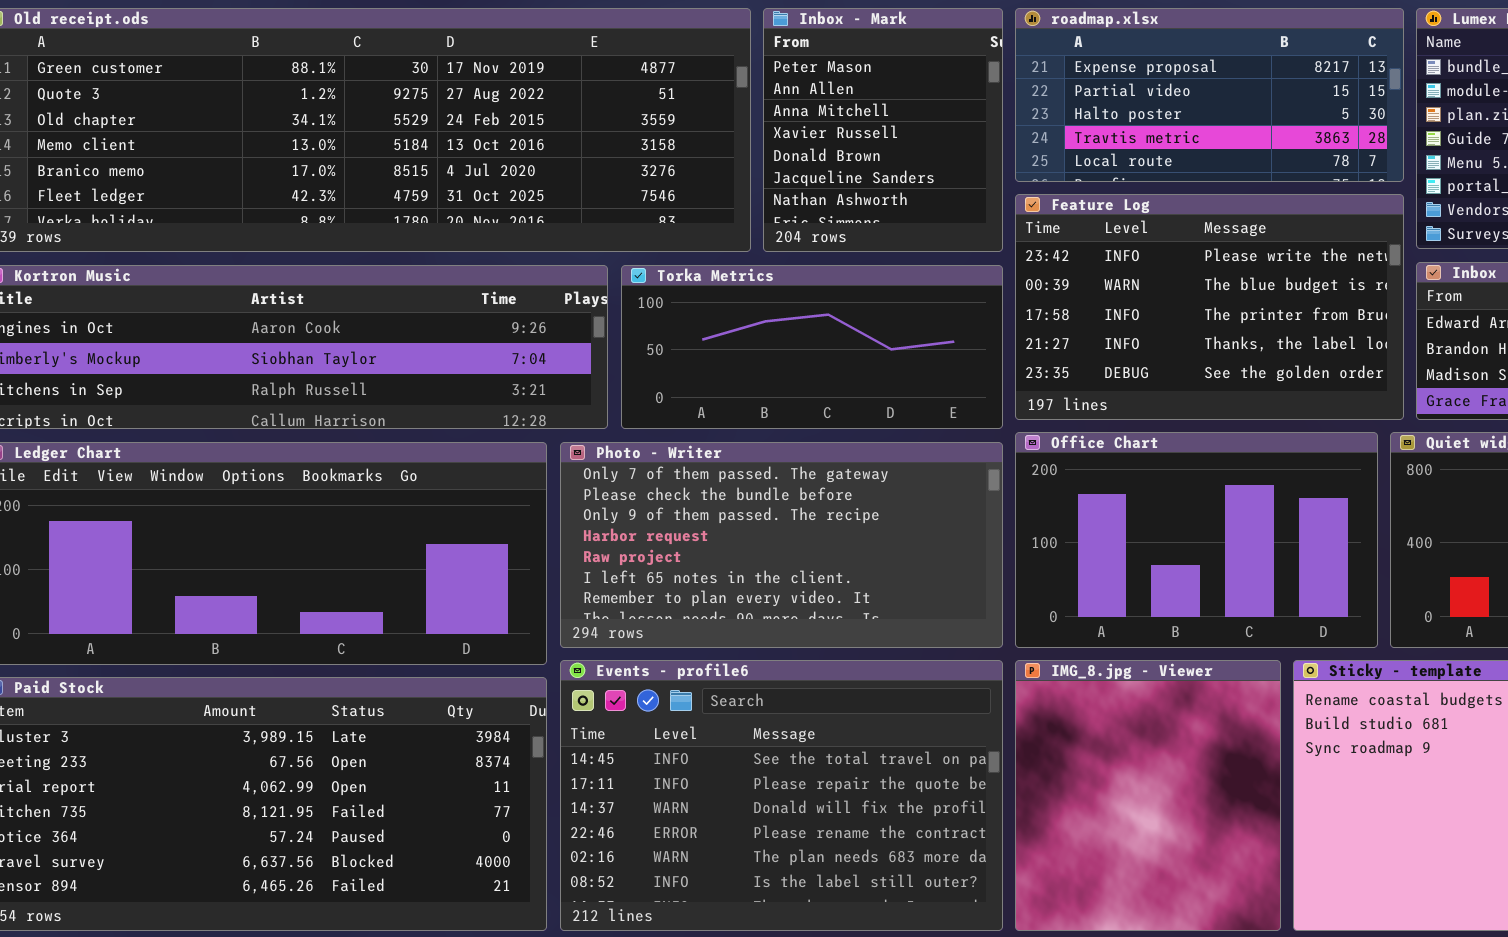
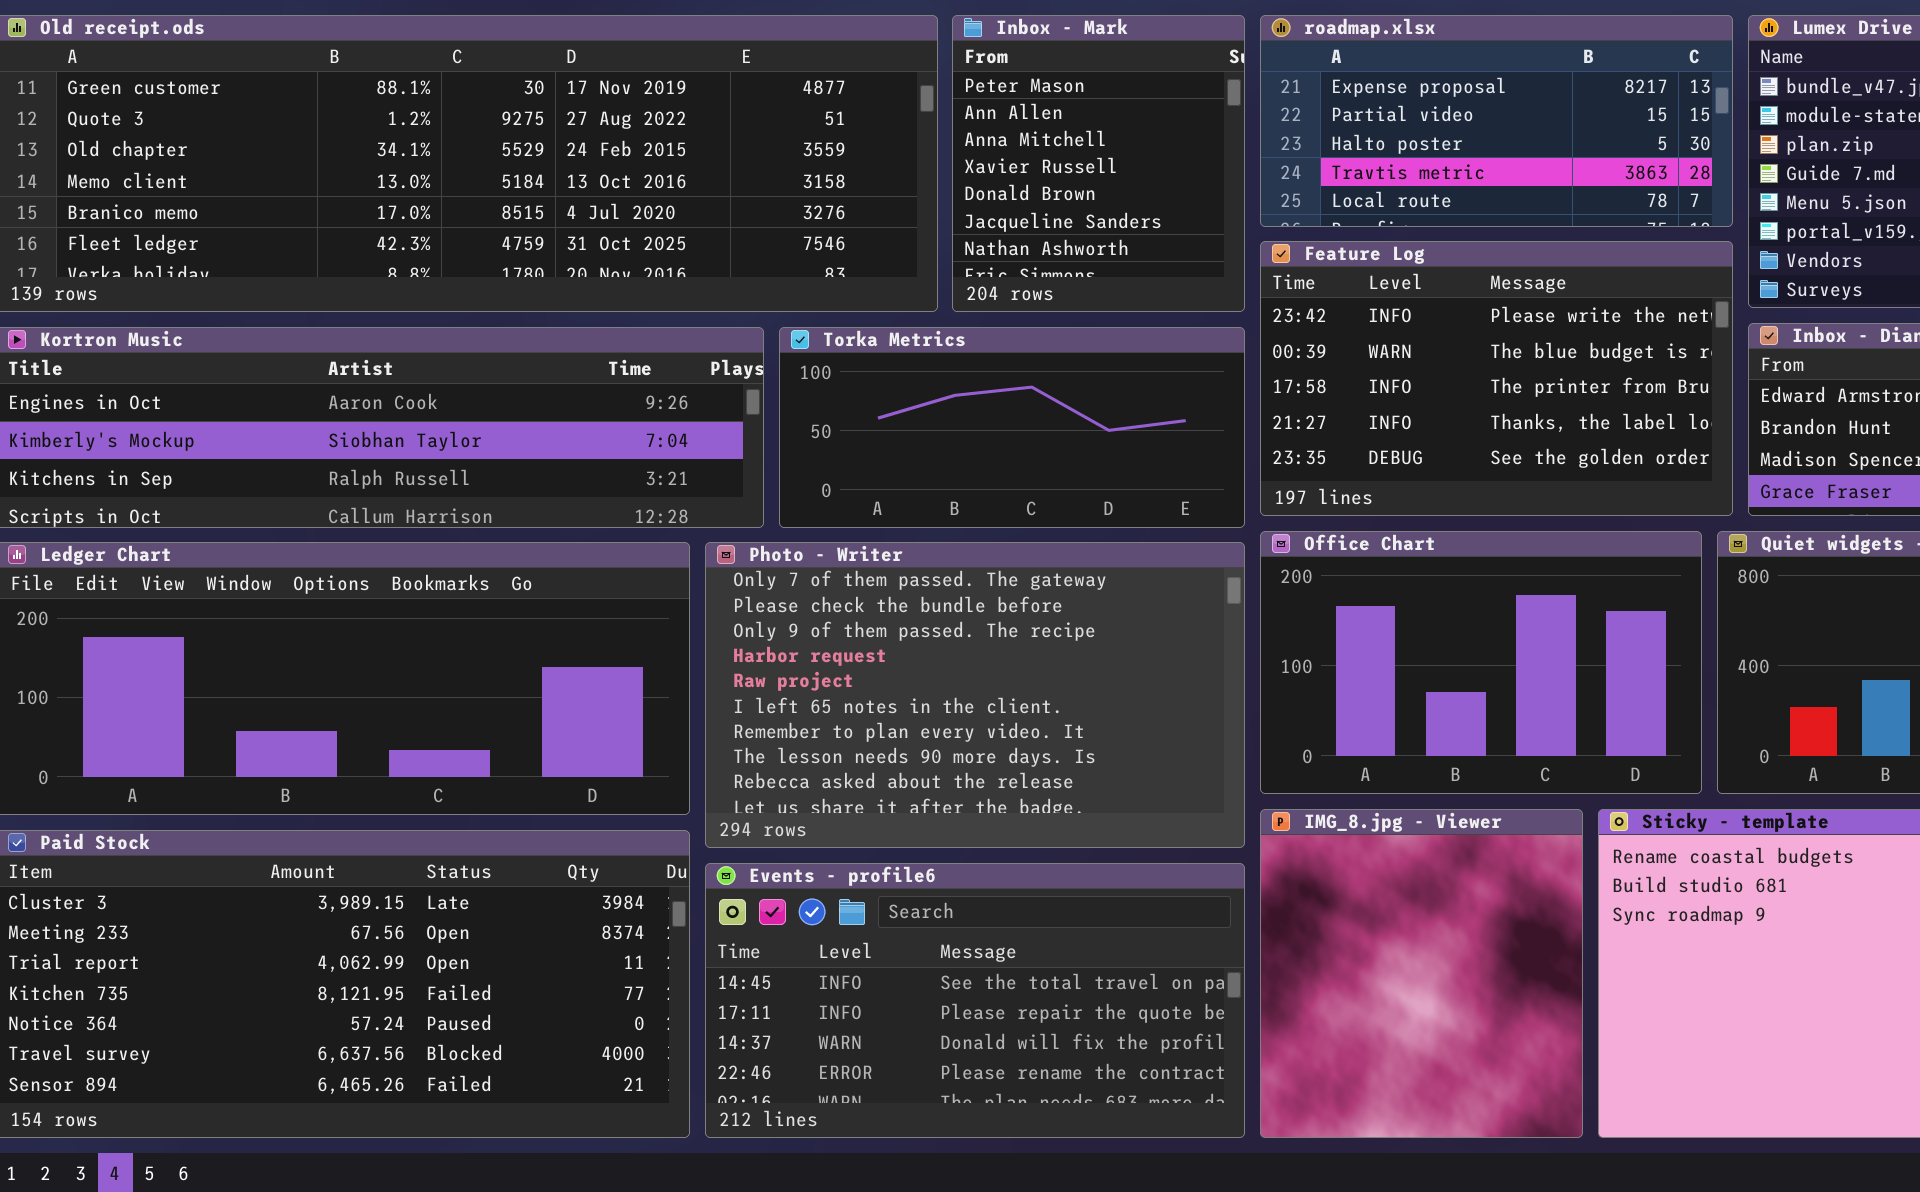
Photo - Writer: [560,442,1003,648] -> [705,542,1245,848], resized
Events - profile6: [560,660,1003,931] -> [705,863,1245,1138], resized

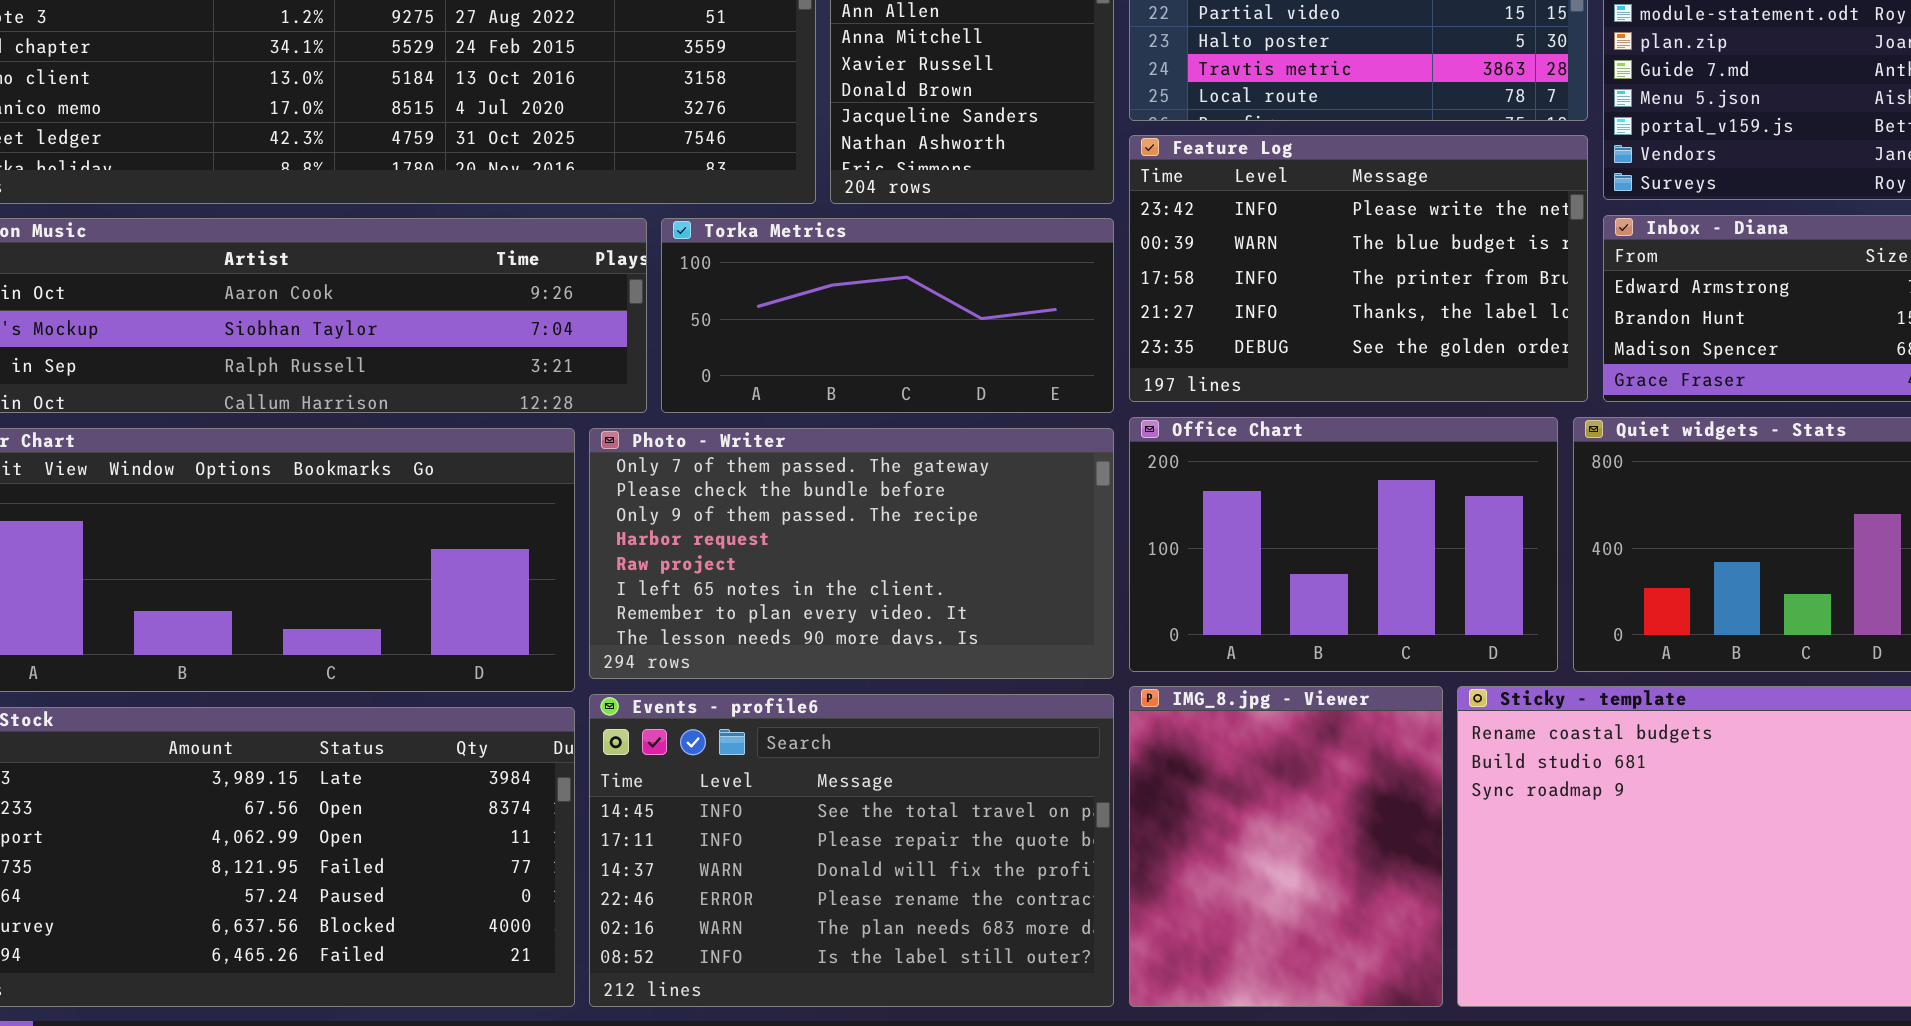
Photo - Writer: [705,542,1245,848] -> [589,428,1114,679], resized
Events - profile6: [705,863,1245,1138] -> [589,694,1114,1007], resized

